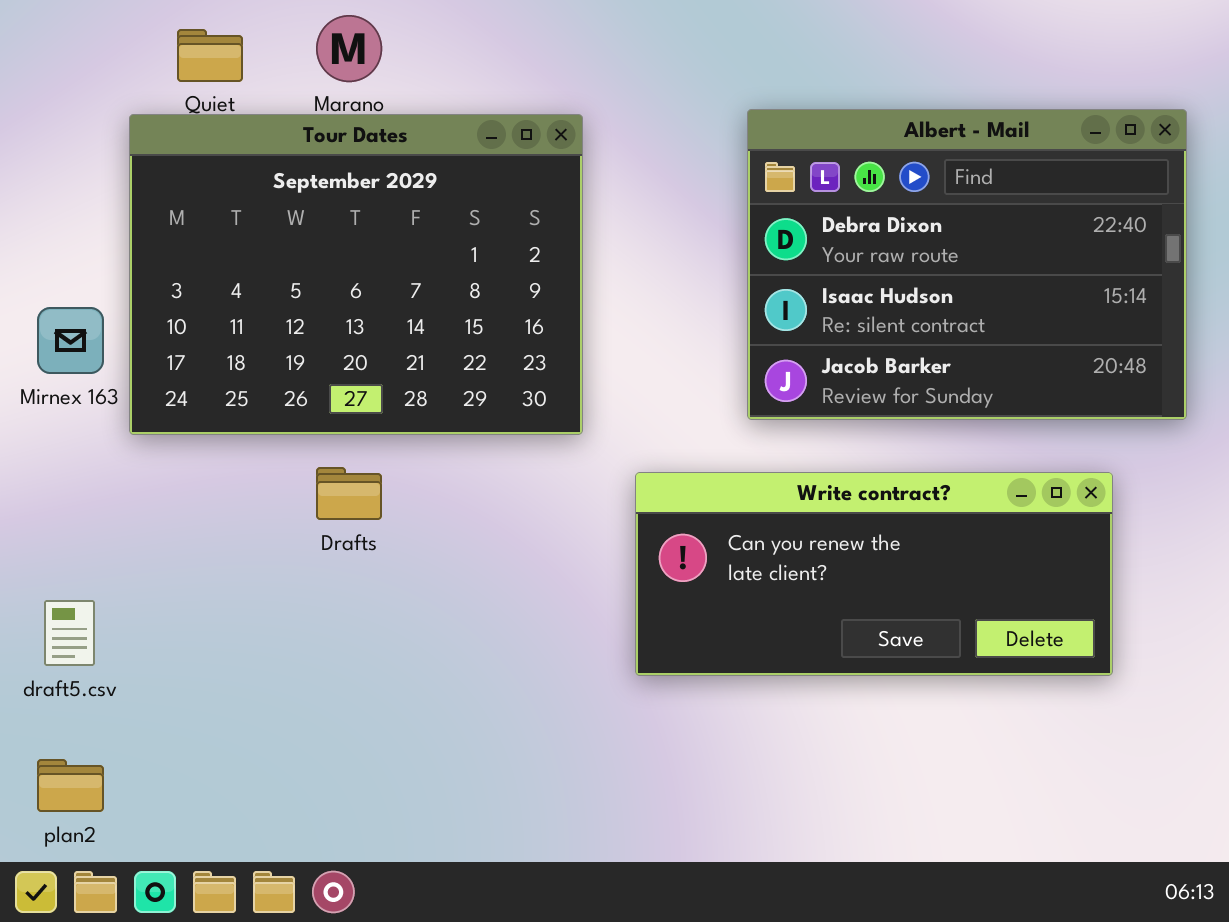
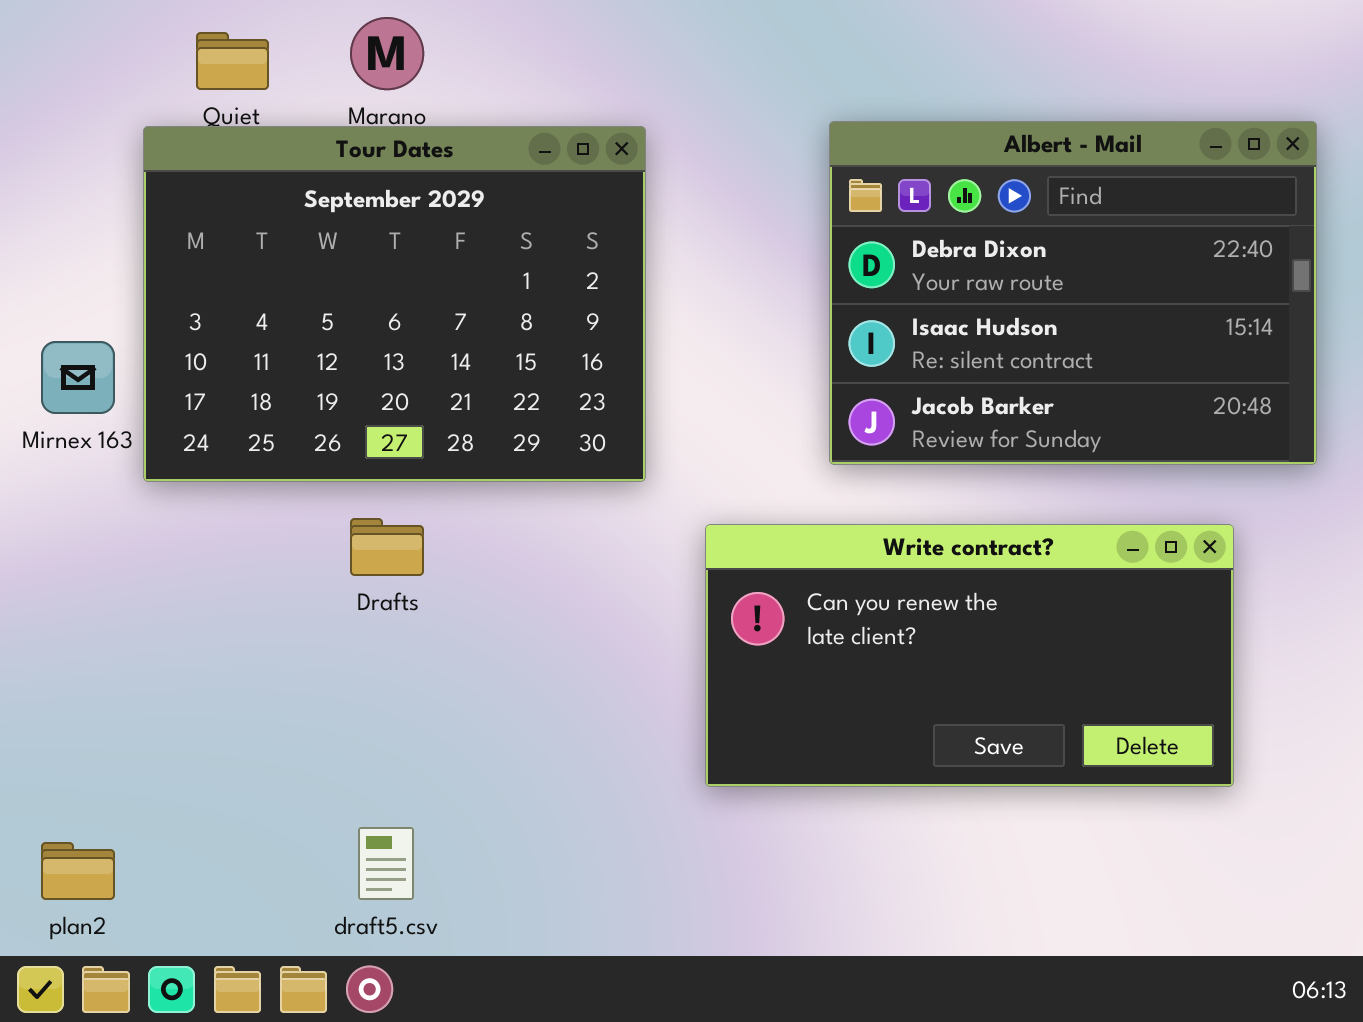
Write contract?: [635,472,1113,676] -> [705,524,1234,787], resized
draft5.csv: [44,600,95,666] -> [358,827,414,900], moved

